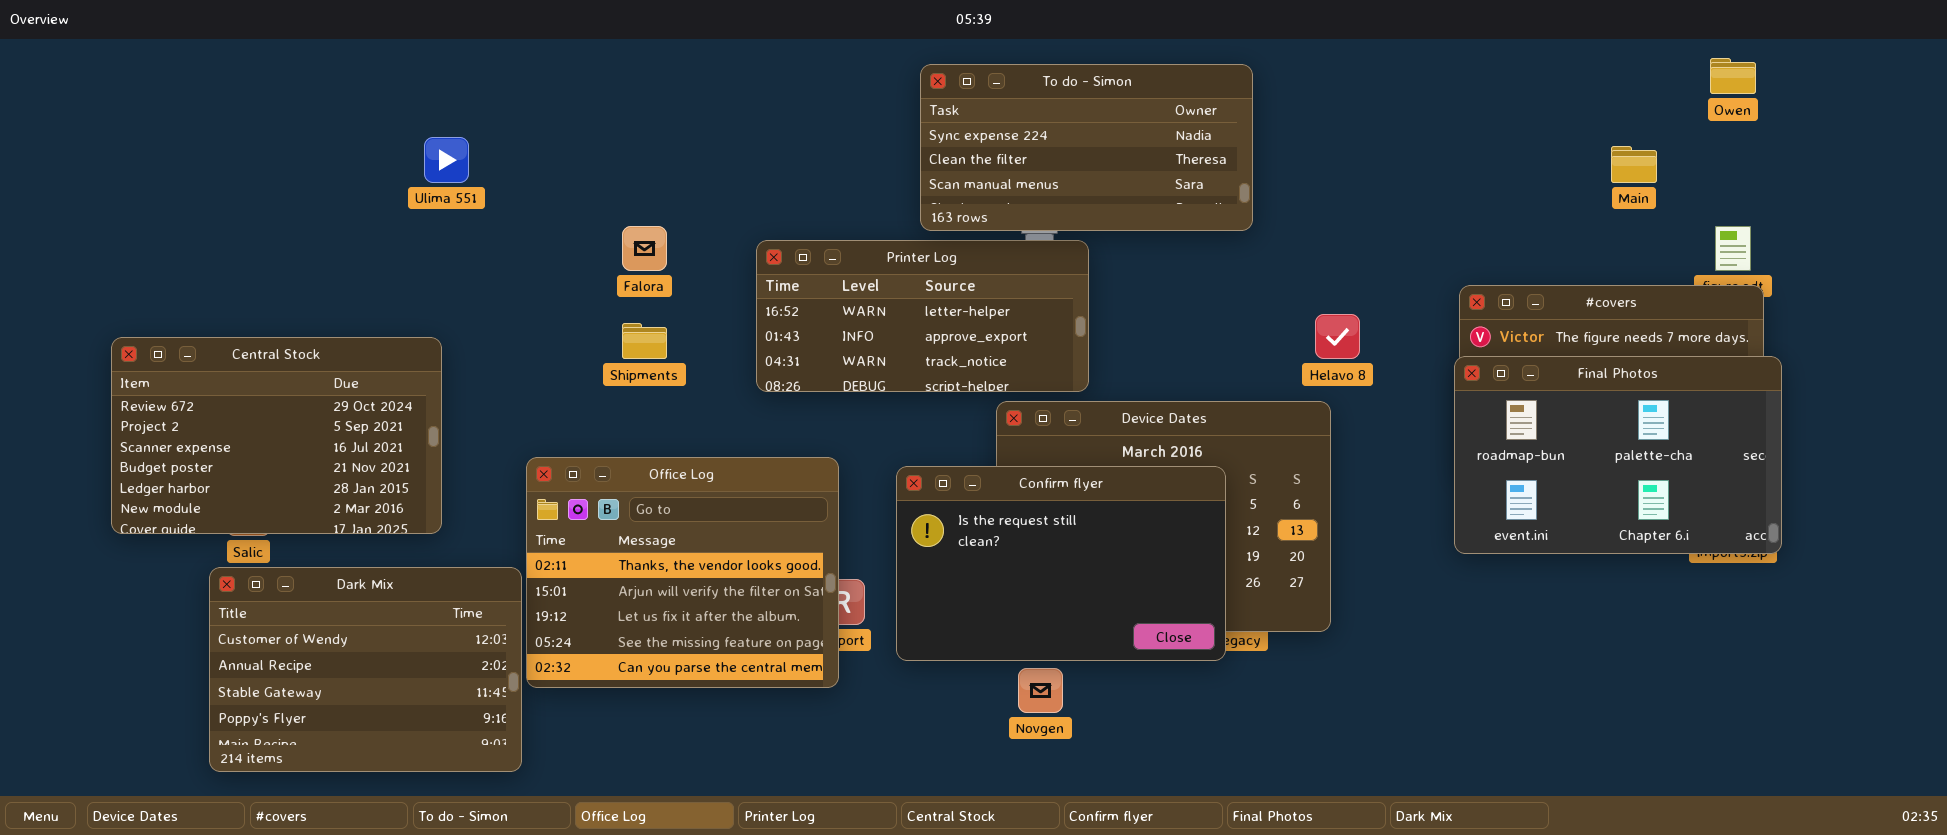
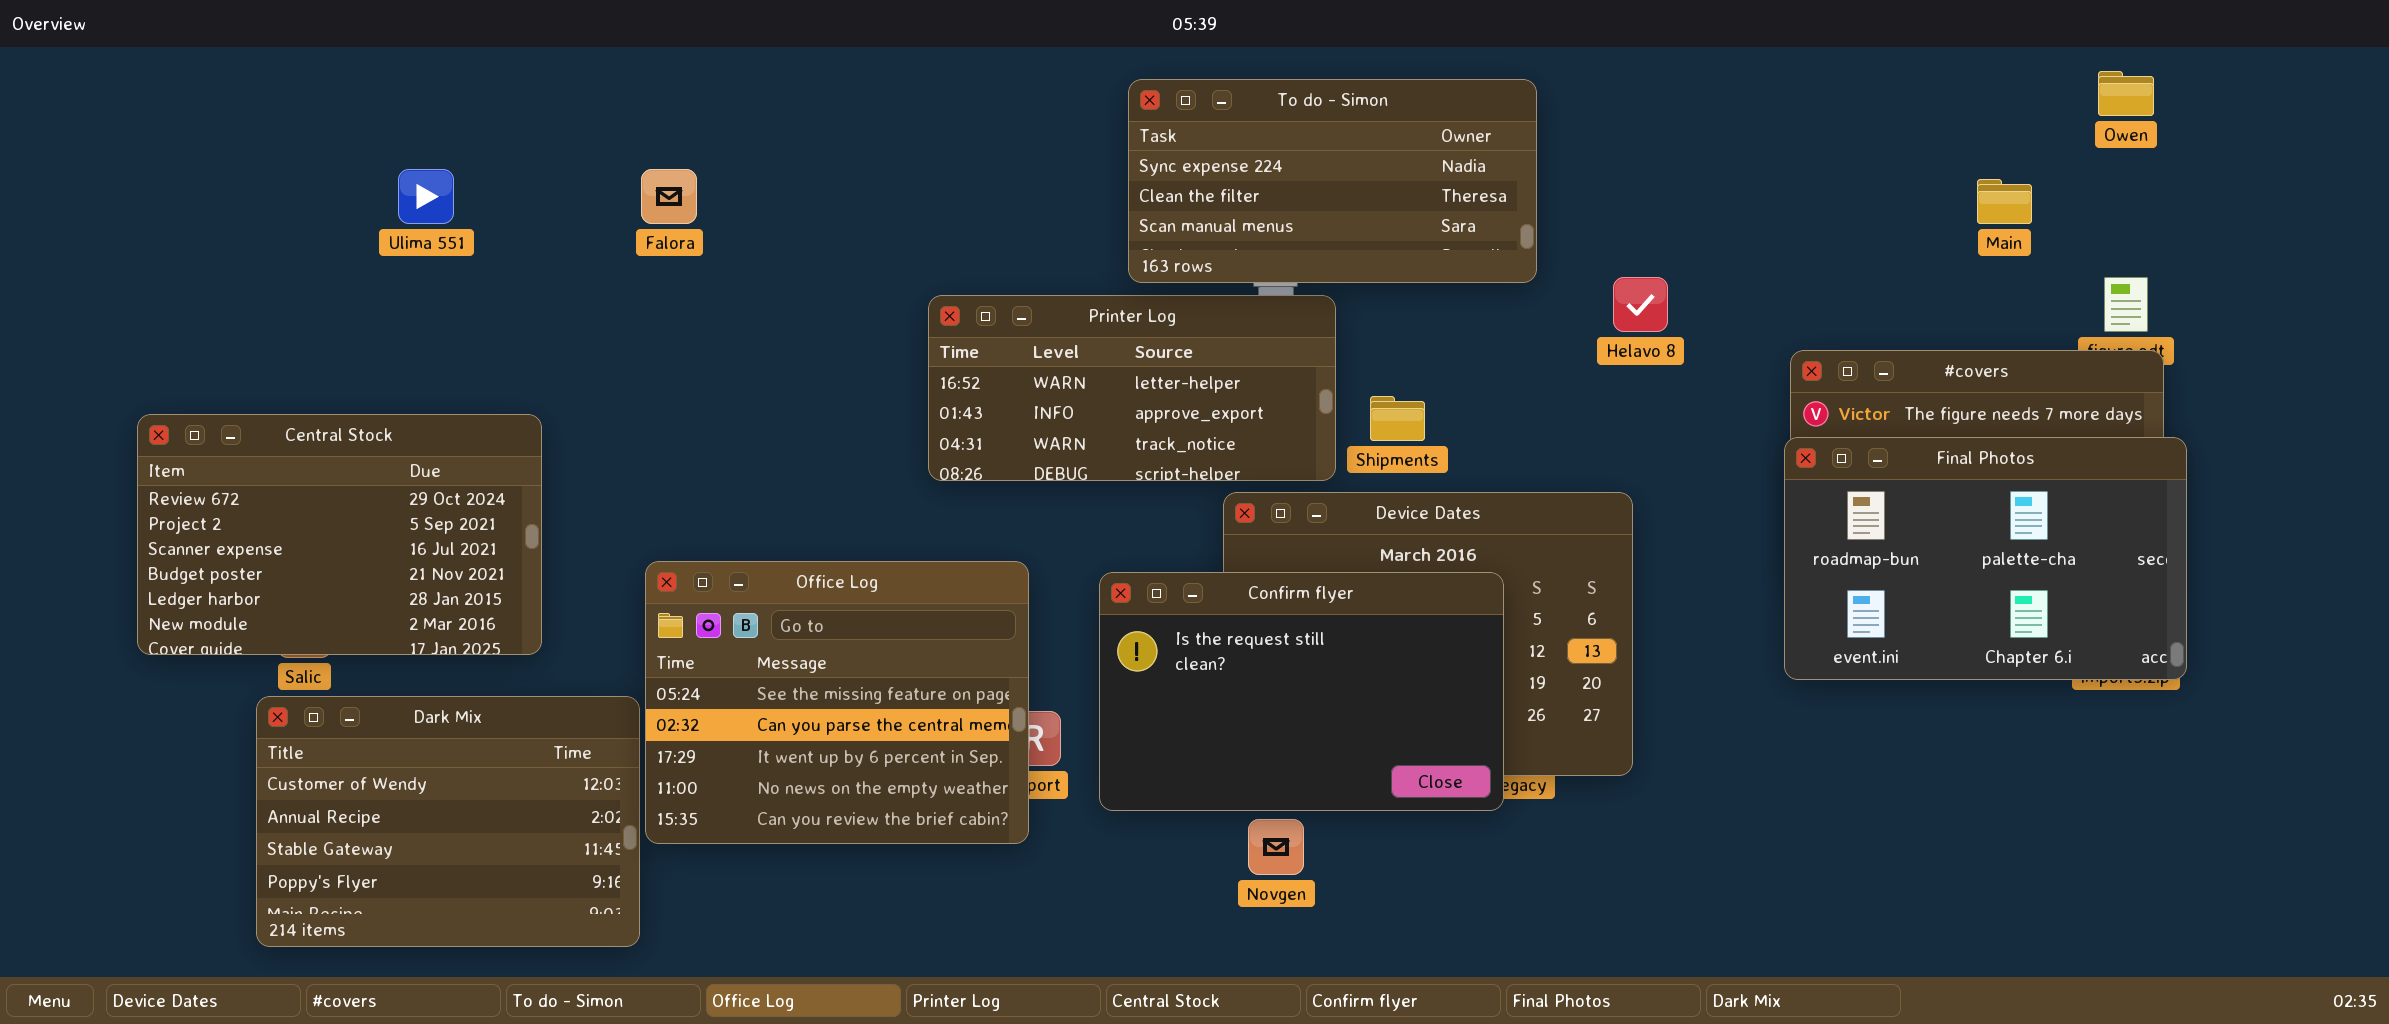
Ulima 551: [424,137,469,183] -> [398,169,454,224], moved
Falora: [622,226,667,271] -> [641,169,697,224], moved
Helavo 8: [1315,314,1360,359] -> [1613,277,1668,332], moved
Shipments: [622,323,667,359] -> [1370,396,1425,441], moved
Office Log: [526,457,839,688] -> [645,561,1029,844], scrolled down 3 rows

